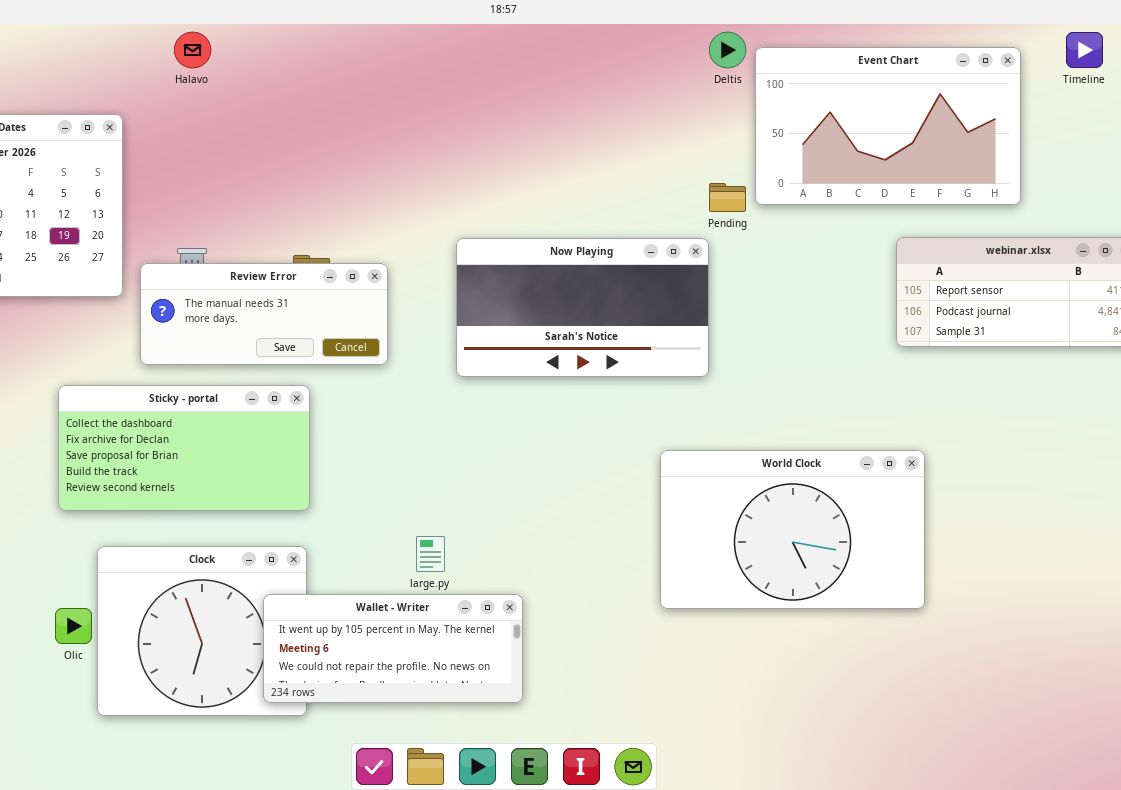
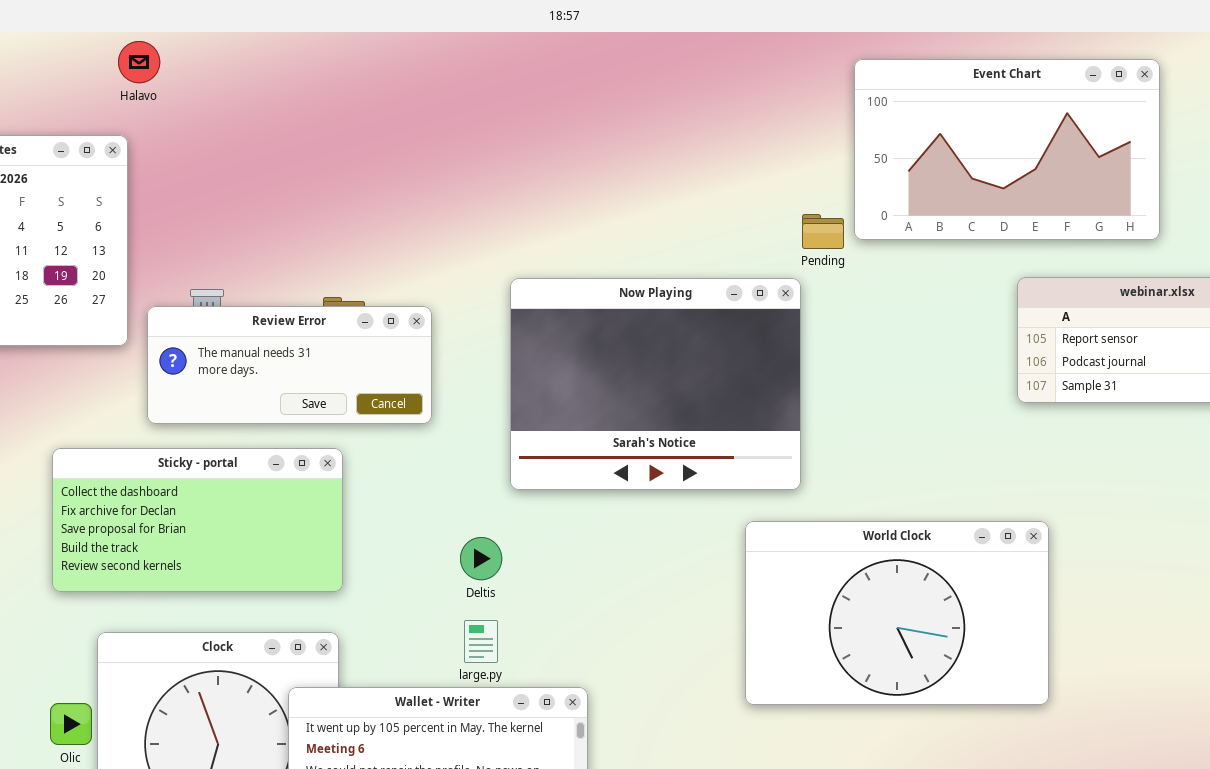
Halavo: [174,32,211,68] -> [118,41,160,83], moved
Deltis: [709,32,746,68] -> [460,537,502,580], moved
Now Playing: [456,238,709,377] -> [510,278,801,490], resized

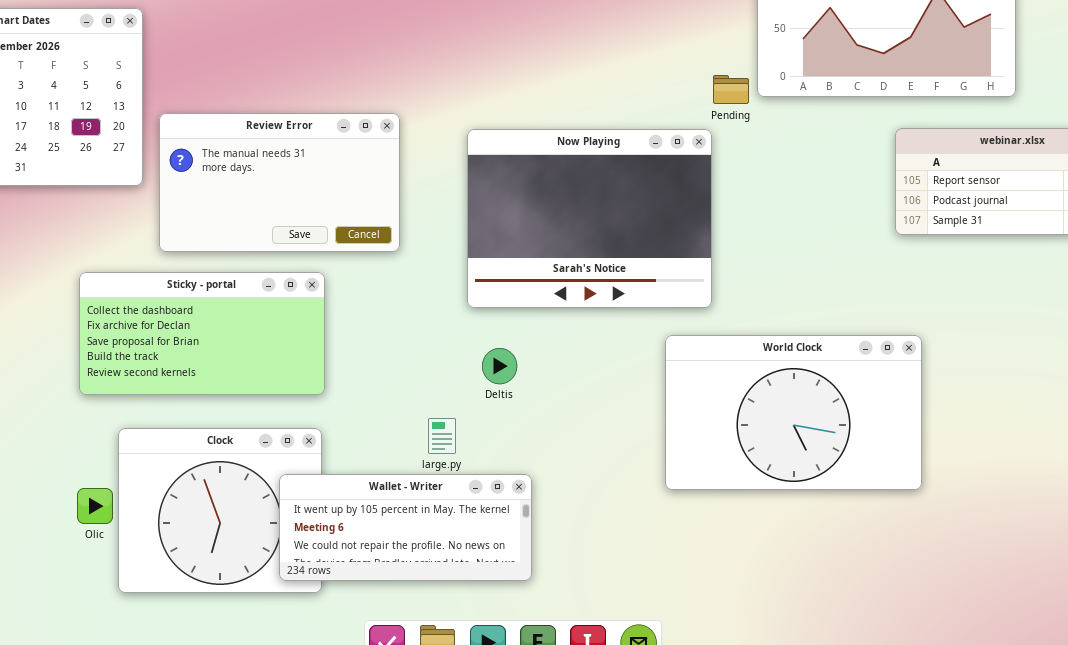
Review Error: [147,306,432,424] -> [159,113,400,252], resized
Deltis: [460,537,502,580] -> [482,348,517,384], moved

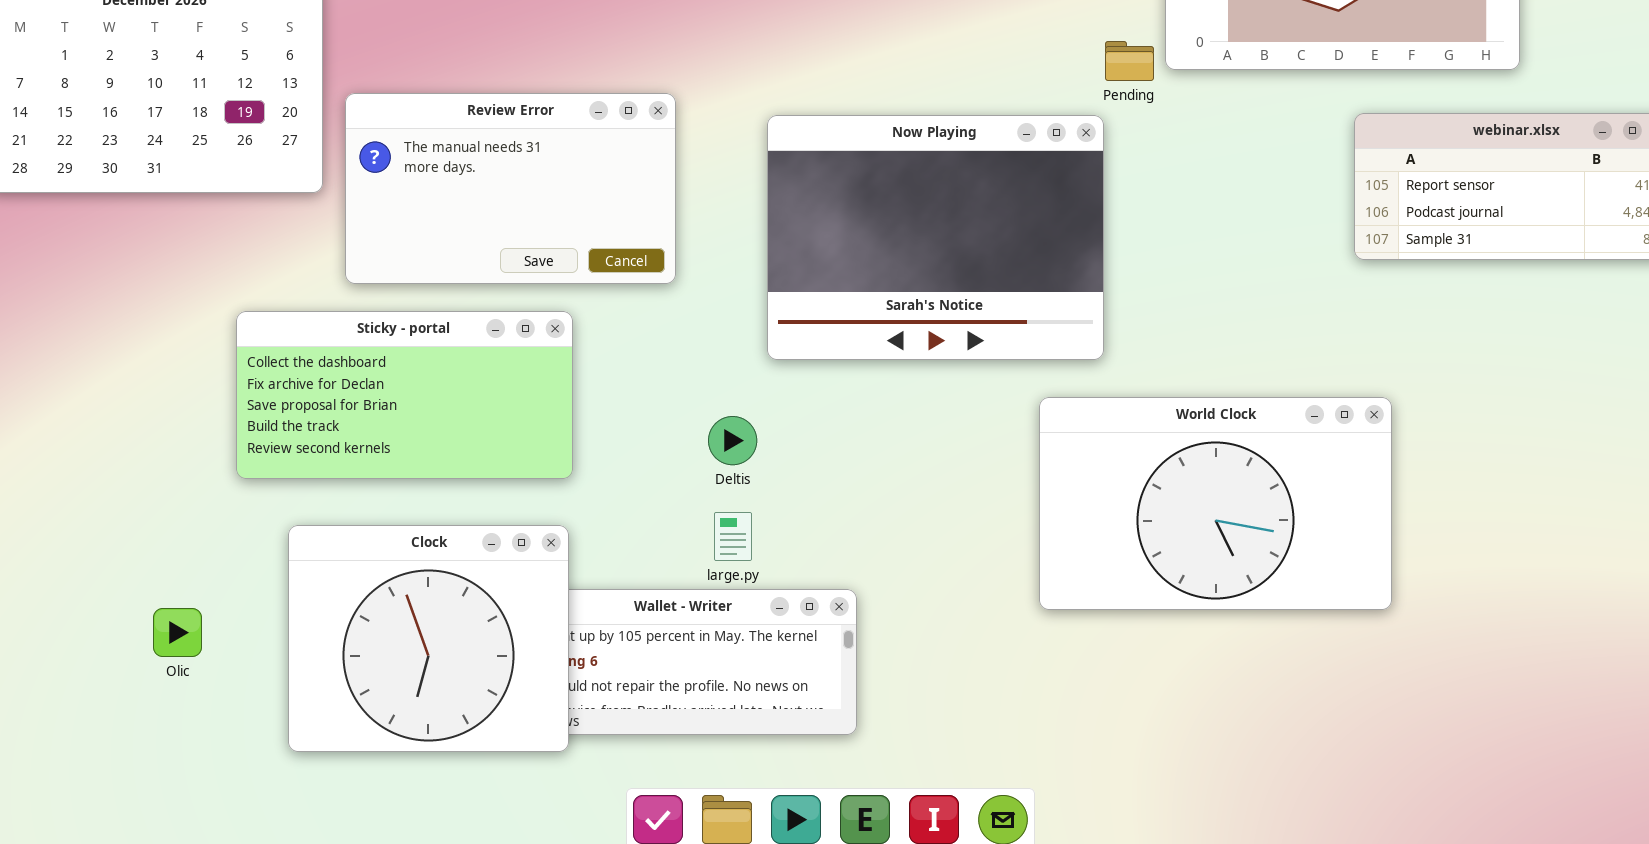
Deltis: [482,348,517,384] -> [708,416,757,465], moved
Clock: [118,428,322,593] -> [288,525,569,752], raised
Olic: [77,488,113,524] -> [153,608,202,657], moved

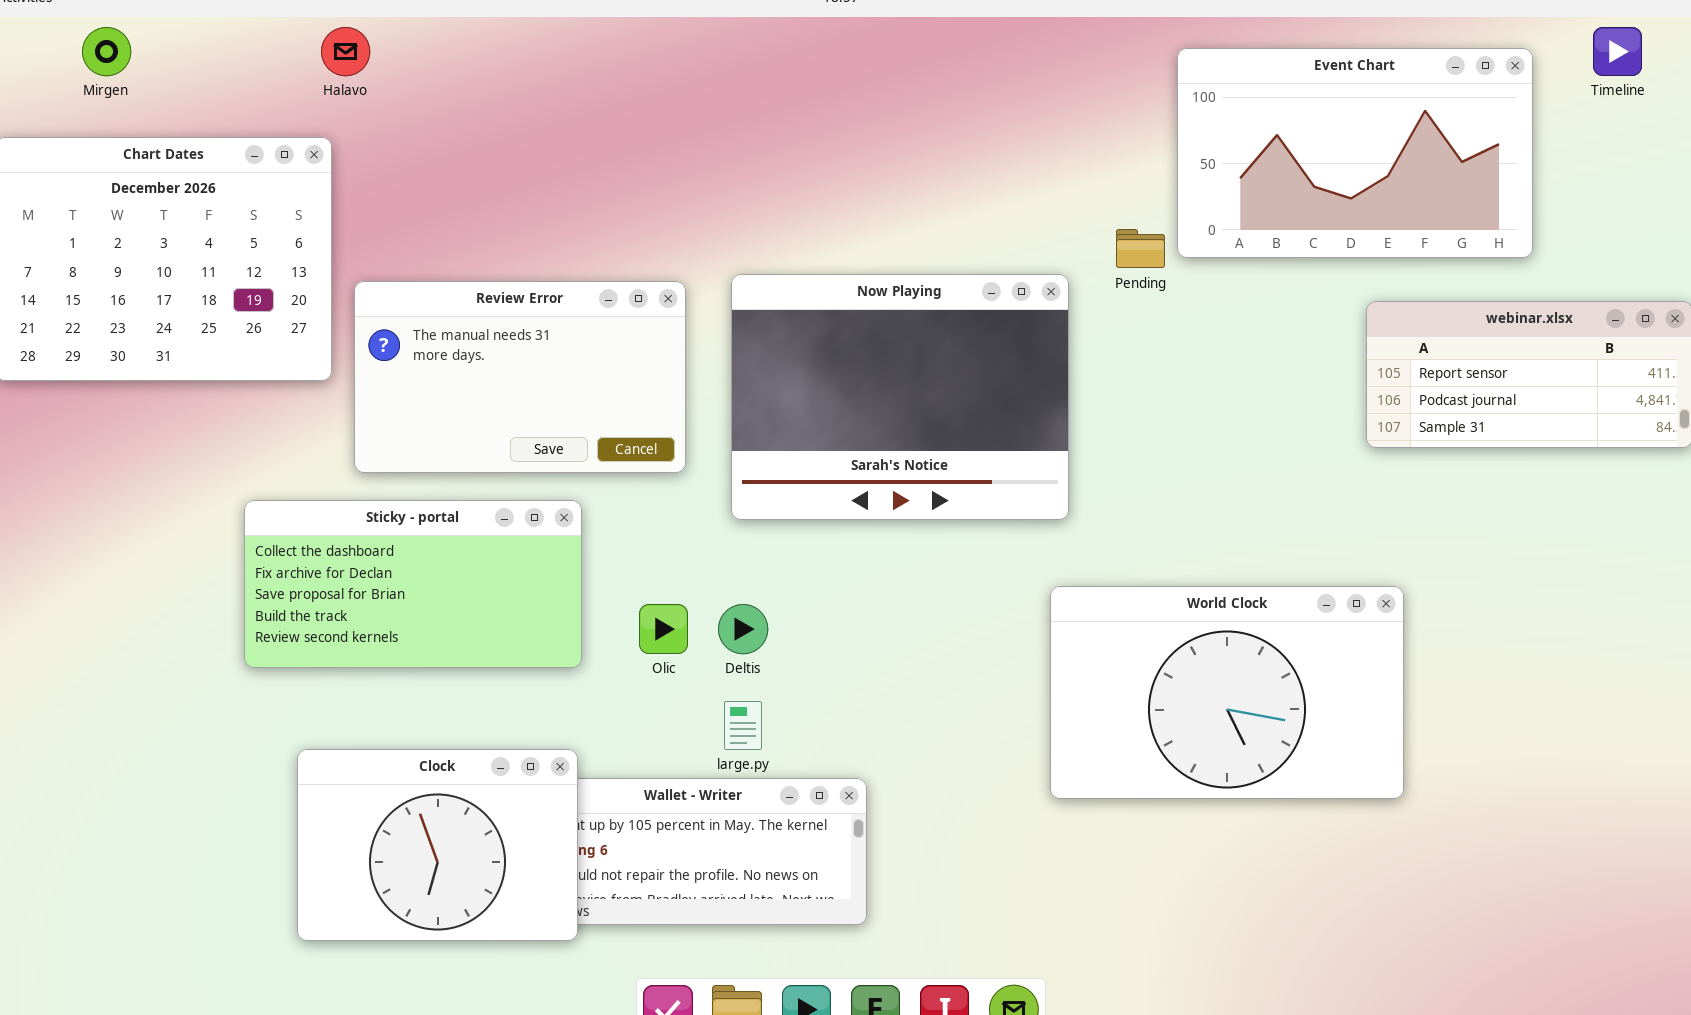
Now Playing: [767,115,1104,360] -> [731,274,1069,520], moved
Clock: [288,525,569,752] -> [297,749,578,941], resized
Olic: [153,608,202,657] -> [639,604,688,654], moved

